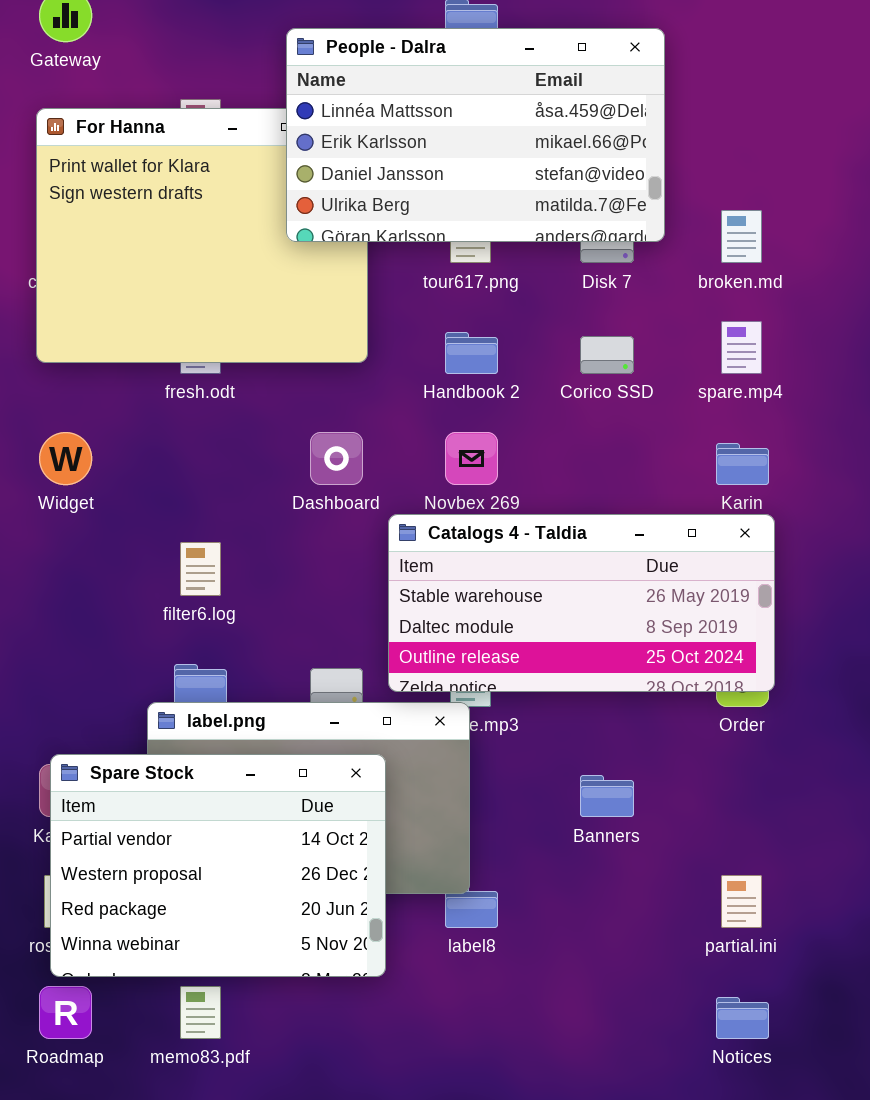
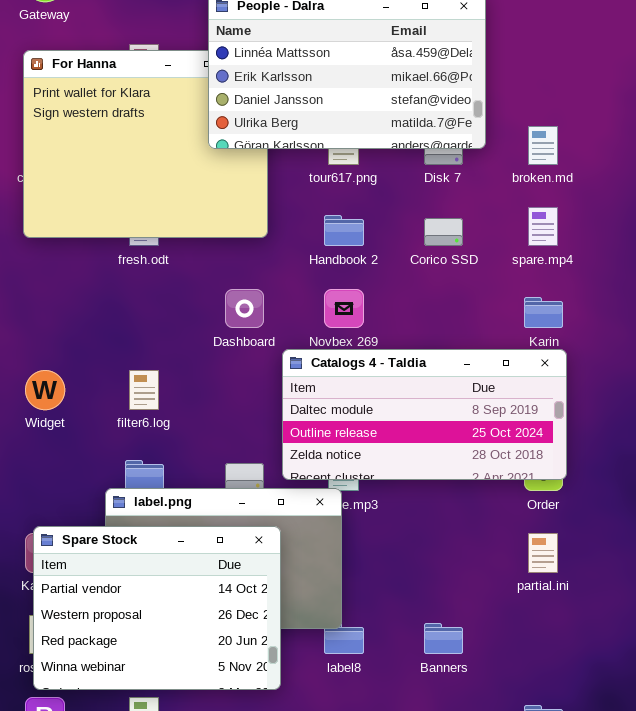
Widget: [39,432,92,485] -> [25,370,65,410], moved
Catalogs 4 - Taldia: [388,514,775,692] -> [282,349,567,480], scrolled down 1 row
Banners: [580,775,634,817] -> [424,623,463,654], moved
partial.ini: [721,875,762,928] -> [528,533,558,573], moved

